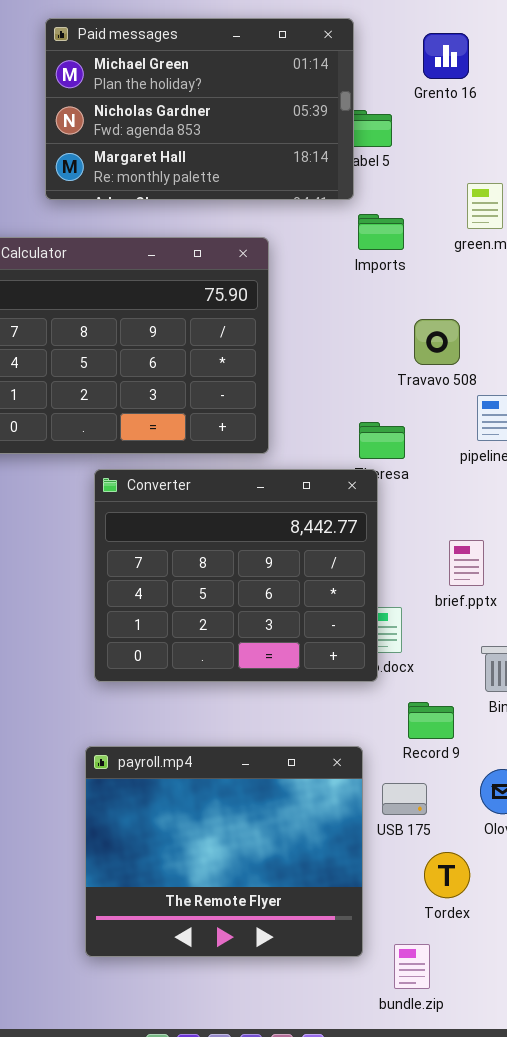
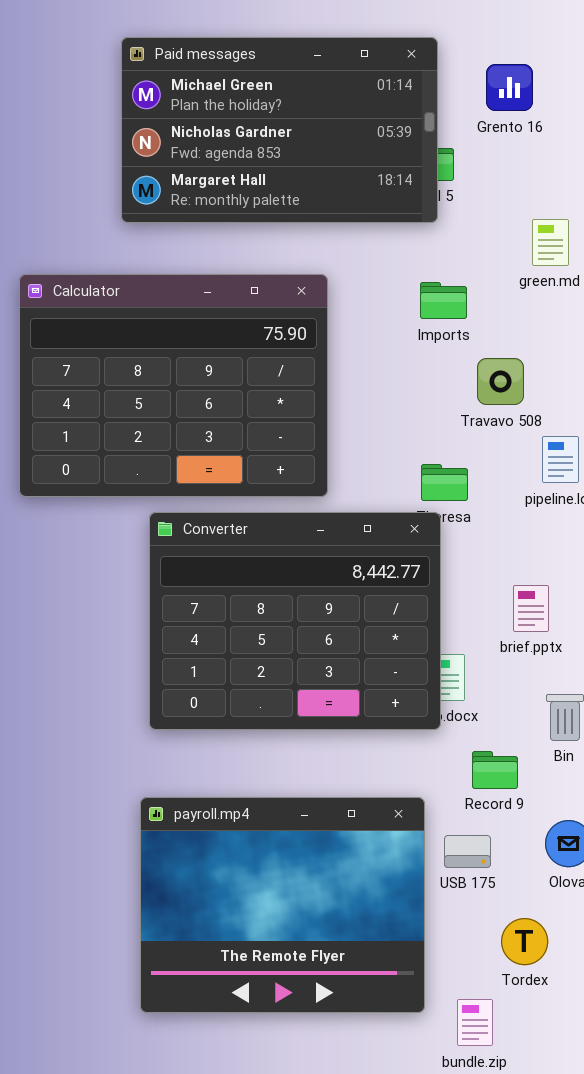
Paid messages: [45,18,354,200] -> [121,37,438,223], moved
Imports: [358,214,404,250] -> [420,282,467,319], moved
Tordex: [424,852,470,898] -> [501,918,548,965], moved

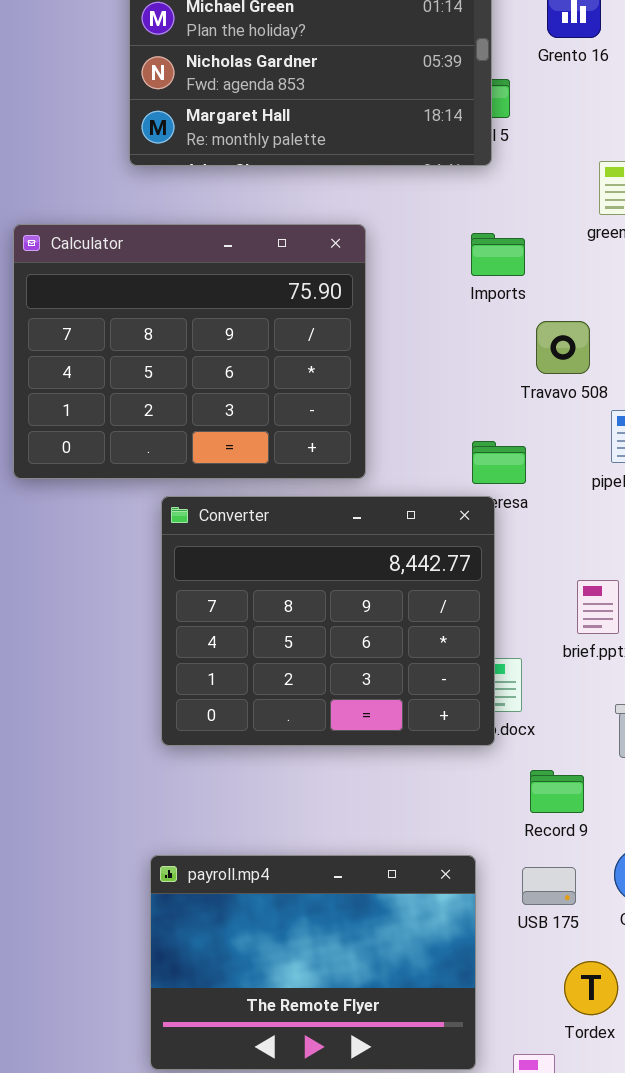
payroll.mp4: [140,797,425,1013] -> [150,855,476,1070], resized
USB 175: [444,835,491,868] -> [522,867,576,905], moved

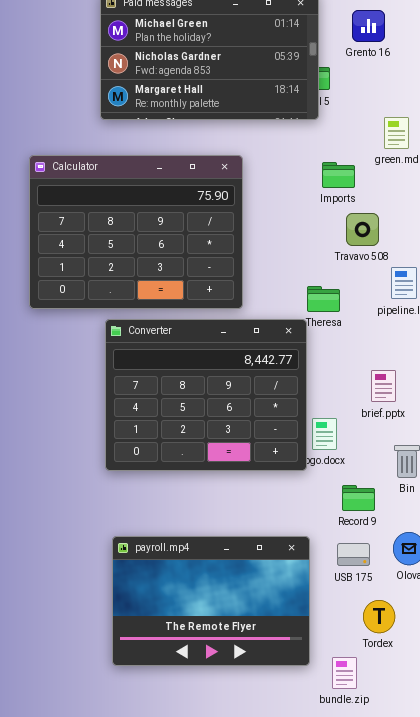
Imports: [471,233,525,276] -> [322,162,355,188], moved
Converter: [161,496,495,746] -> [105,319,307,471], moved

